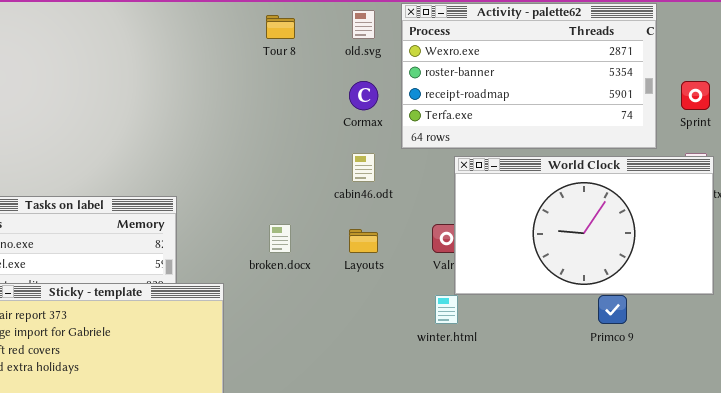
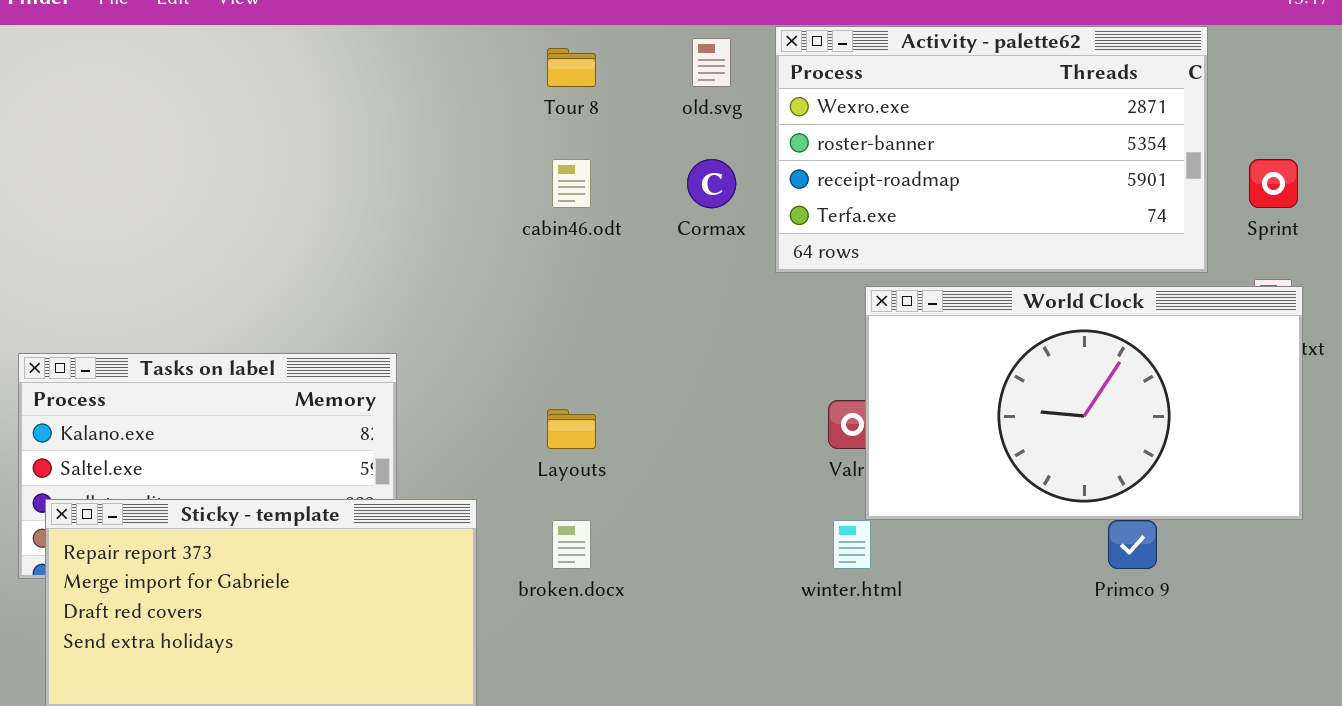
cabin46.odt: [352,153,375,182] -> [552,159,591,208], moved
broken.docx: [269,224,291,253] -> [552,520,591,569], moved
Layouts: [349,229,378,253] -> [547,409,596,449], moved

